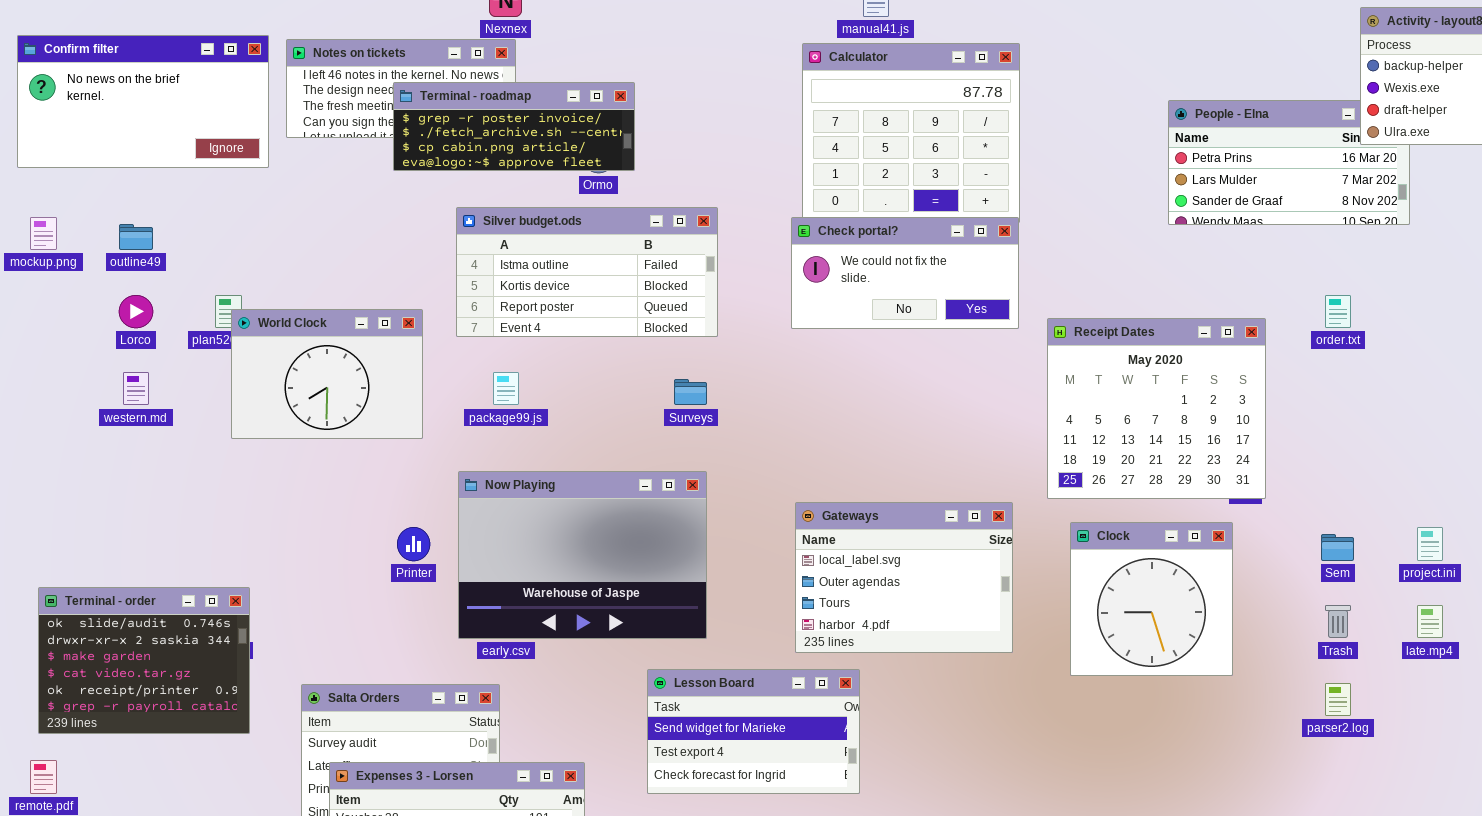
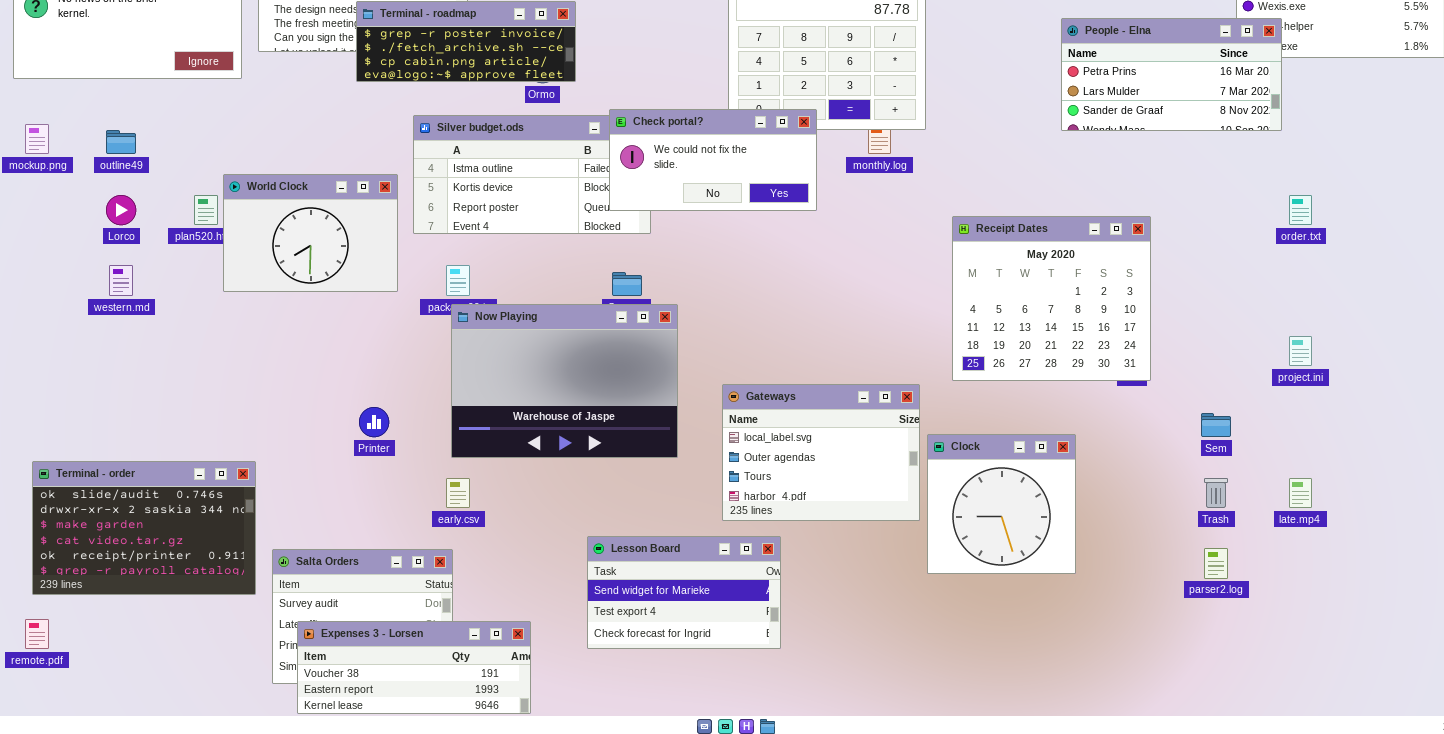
People - Elna: [1168,100,1410,225] -> [1061,18,1282,131], raised
Check portal?: [791,217,1019,329] -> [609,109,817,211], moved
order.txt: [1325,295,1351,328] -> [1289,195,1312,225], moved
World Clock: [231,309,423,439] -> [223,174,398,292], moved
Now Playing: [458,471,707,639] -> [451,304,678,458], moved
Clock: [1070,522,1233,676] -> [927,434,1076,574], moved
project.ini: [1417,527,1443,561] -> [1289,336,1312,366], moved
Terminal - order: [38,587,250,734] -> [32,461,256,595], resized

